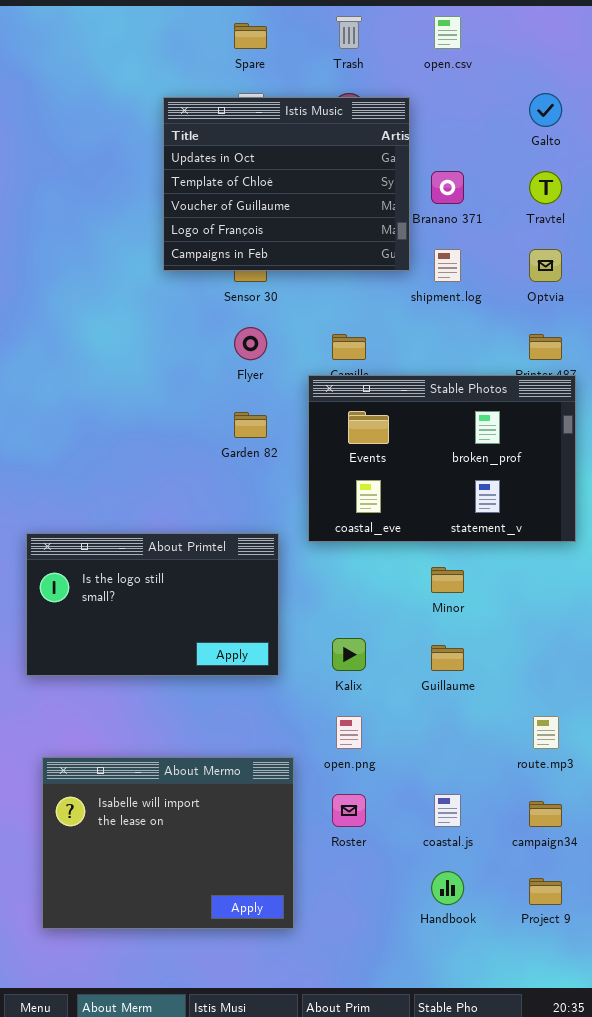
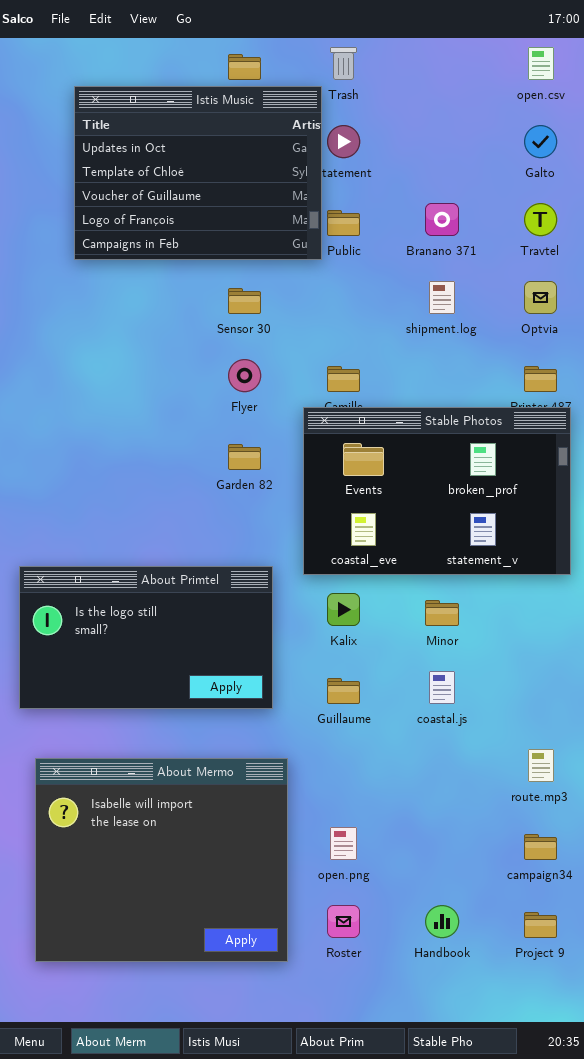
open.csv: [434,16,461,49] -> [528,47,554,80], moved
Istis Music: [163,97,410,271] -> [74,86,322,260], moved
Kalix: [332,638,366,671] -> [327,593,360,626], moved
Guillaume: [431,645,464,671] -> [327,678,360,704], moved
open.png: [336,716,362,749] -> [330,827,357,860], moved
About Mermo: [42,757,294,929] -> [35,758,288,962], resized
Roster: [332,794,366,827] -> [327,905,360,938], moved
coastal.js: [434,794,461,827] -> [429,671,455,704], moved

